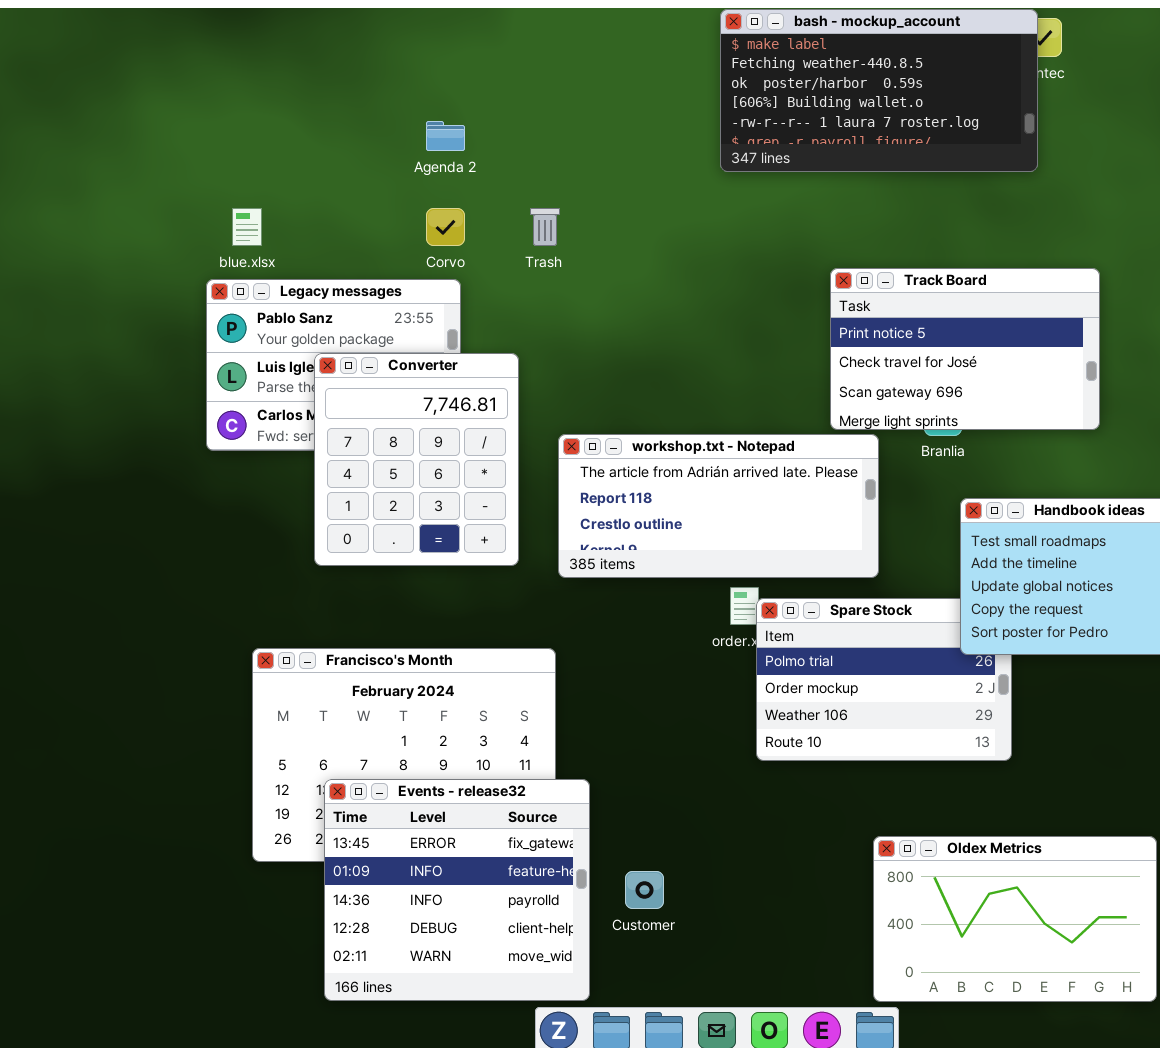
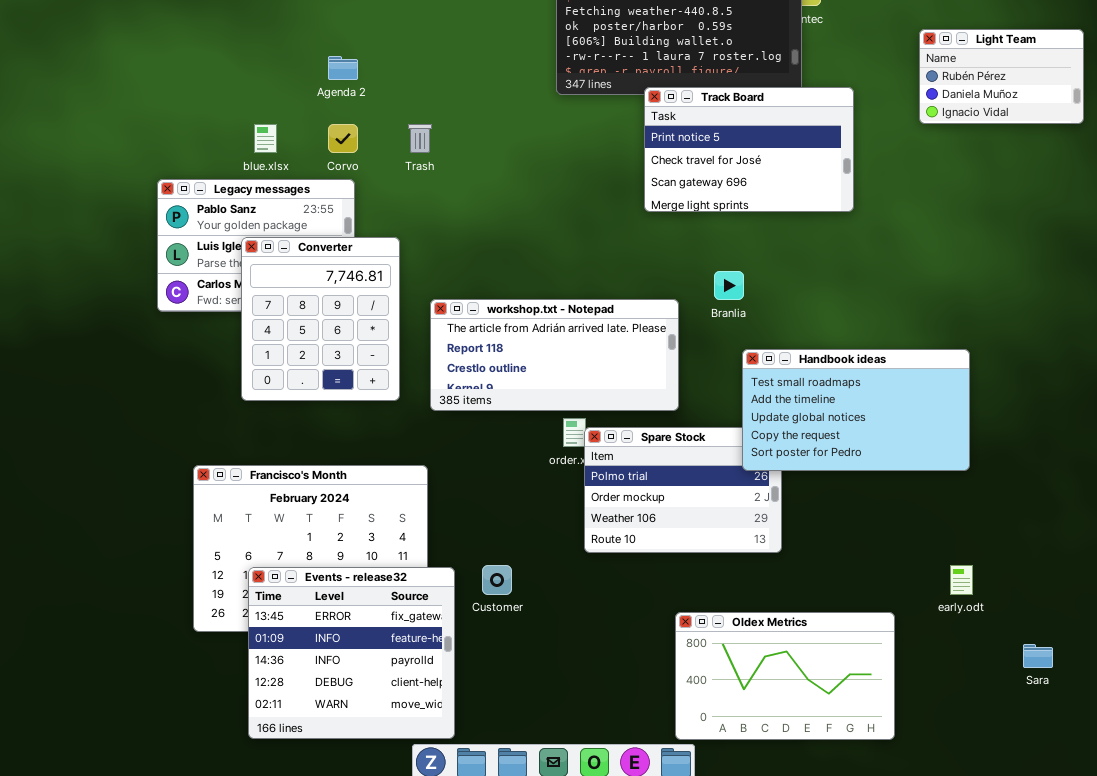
blue.xlsx: [232,208,262,246] -> [254,124,277,153], moved
Track Board: [830,268,1100,430] -> [644,87,854,212], moved
Customer: [625,871,664,909] -> [482,565,512,595], moved

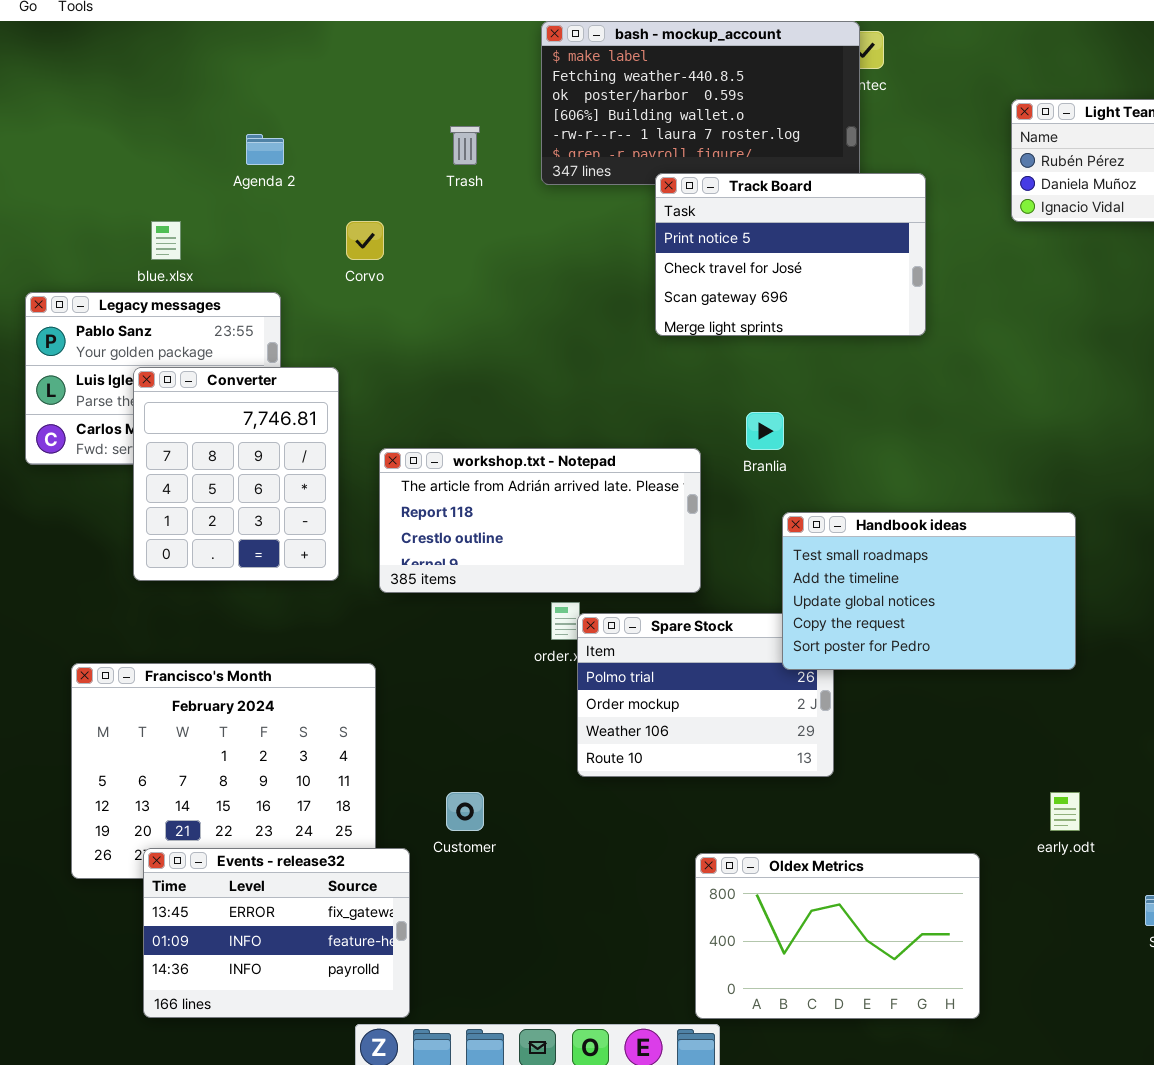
Corvo: [328,124,358,153] -> [346,221,384,260], moved
Trash: [408,124,432,153] -> [450,126,480,165], moved
Events - release32: [248,567,455,739] -> [143,848,410,1018], resized

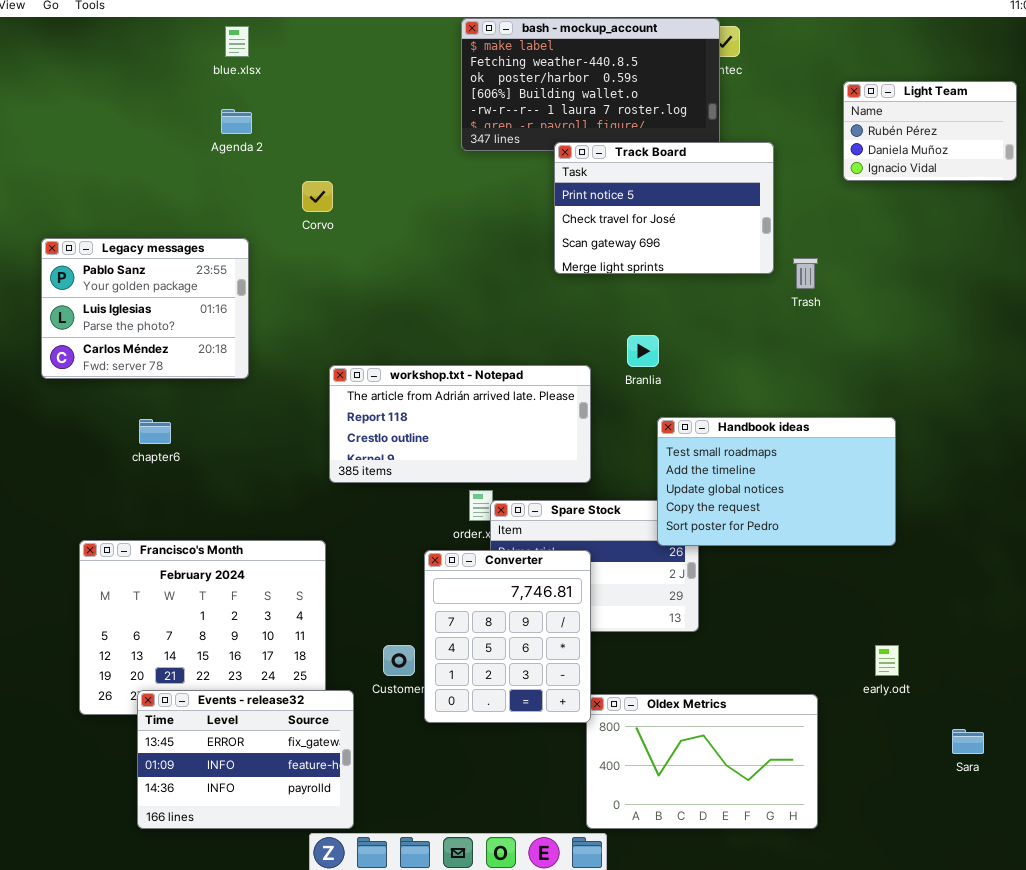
Trash: [450,126,480,165] -> [793,258,818,289], moved
blue.xlsx: [151,221,181,260] -> [225,26,249,57], moved
Converter: [133,367,339,581] -> [424,550,591,723], moved

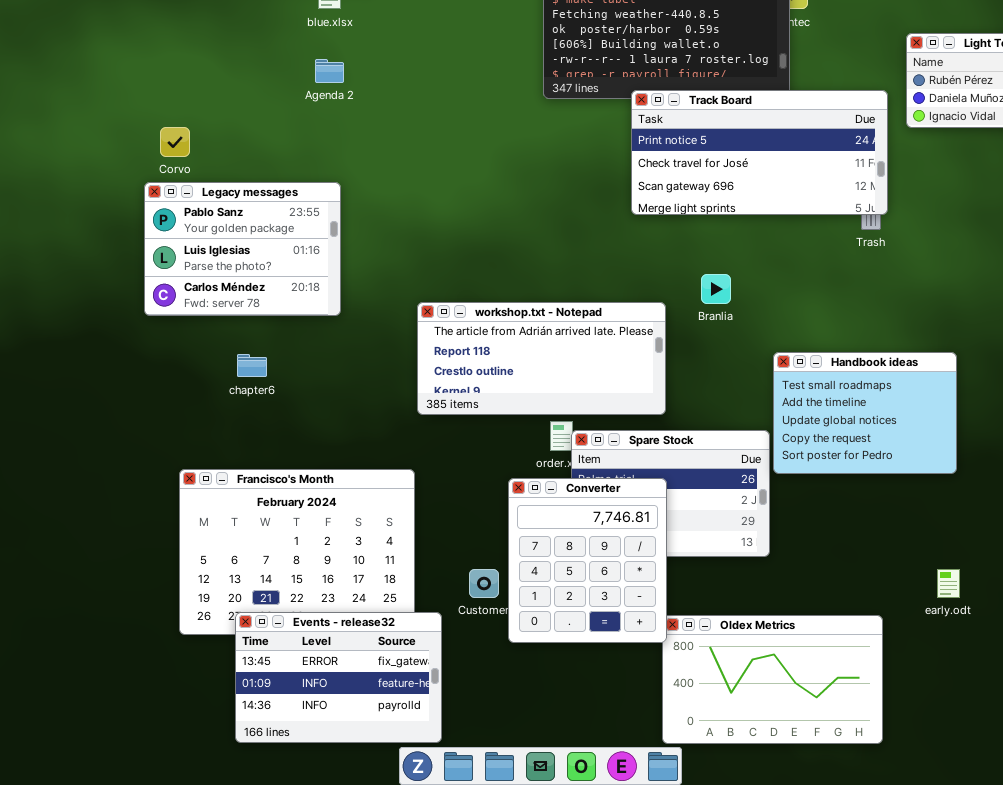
Track Board: [554,142,774,274] -> [631,90,888,215], resized
Corvo: [302,181,333,212] -> [160,127,190,157], moved
Handbook ideas: [657,417,896,546] -> [773,352,957,474], resized

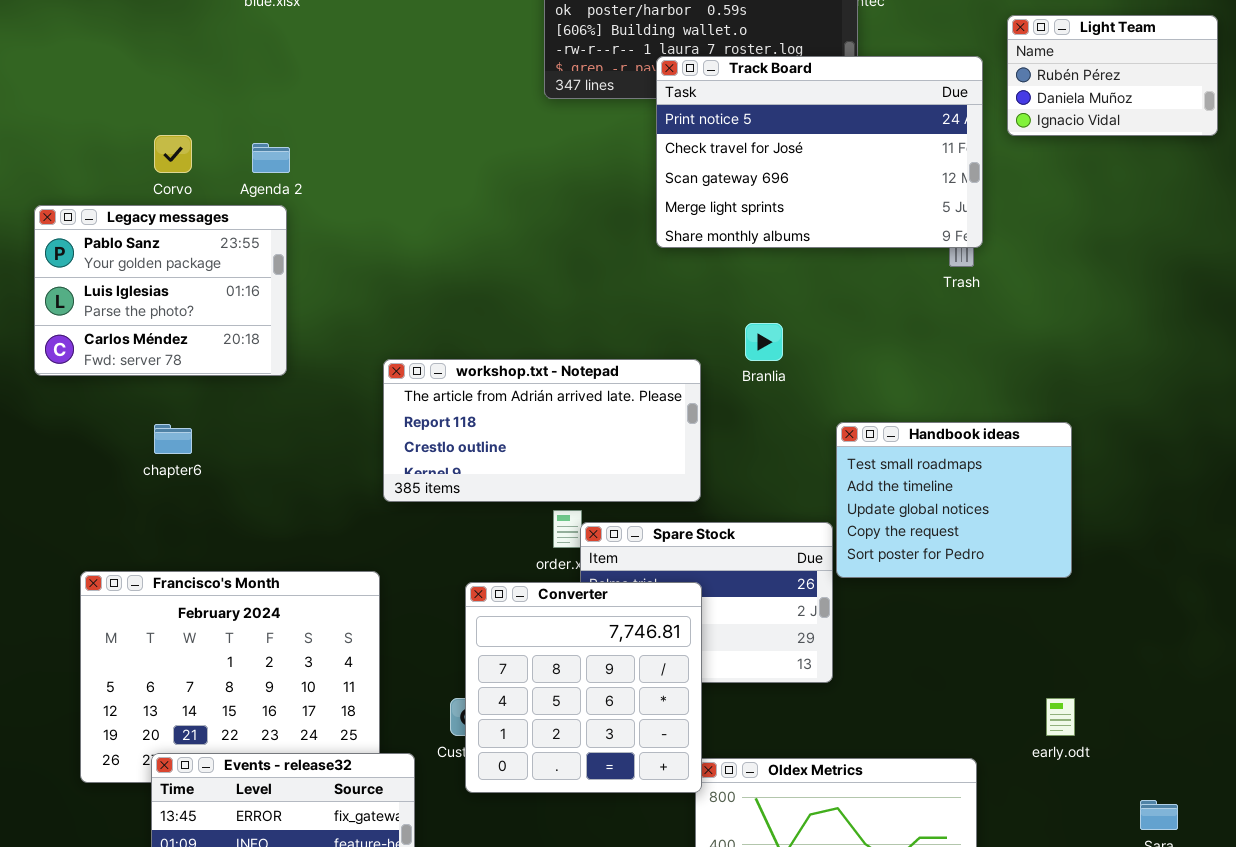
Agenda 2: [315,59,344,83] -> [252,143,290,173], moved
Track Board: [631,90,888,215] -> [656,56,983,248], resized
Corvo: [160,127,190,157] -> [154,135,192,173], moved
Converter: [508,478,667,643] -> [465,582,702,793], resized

